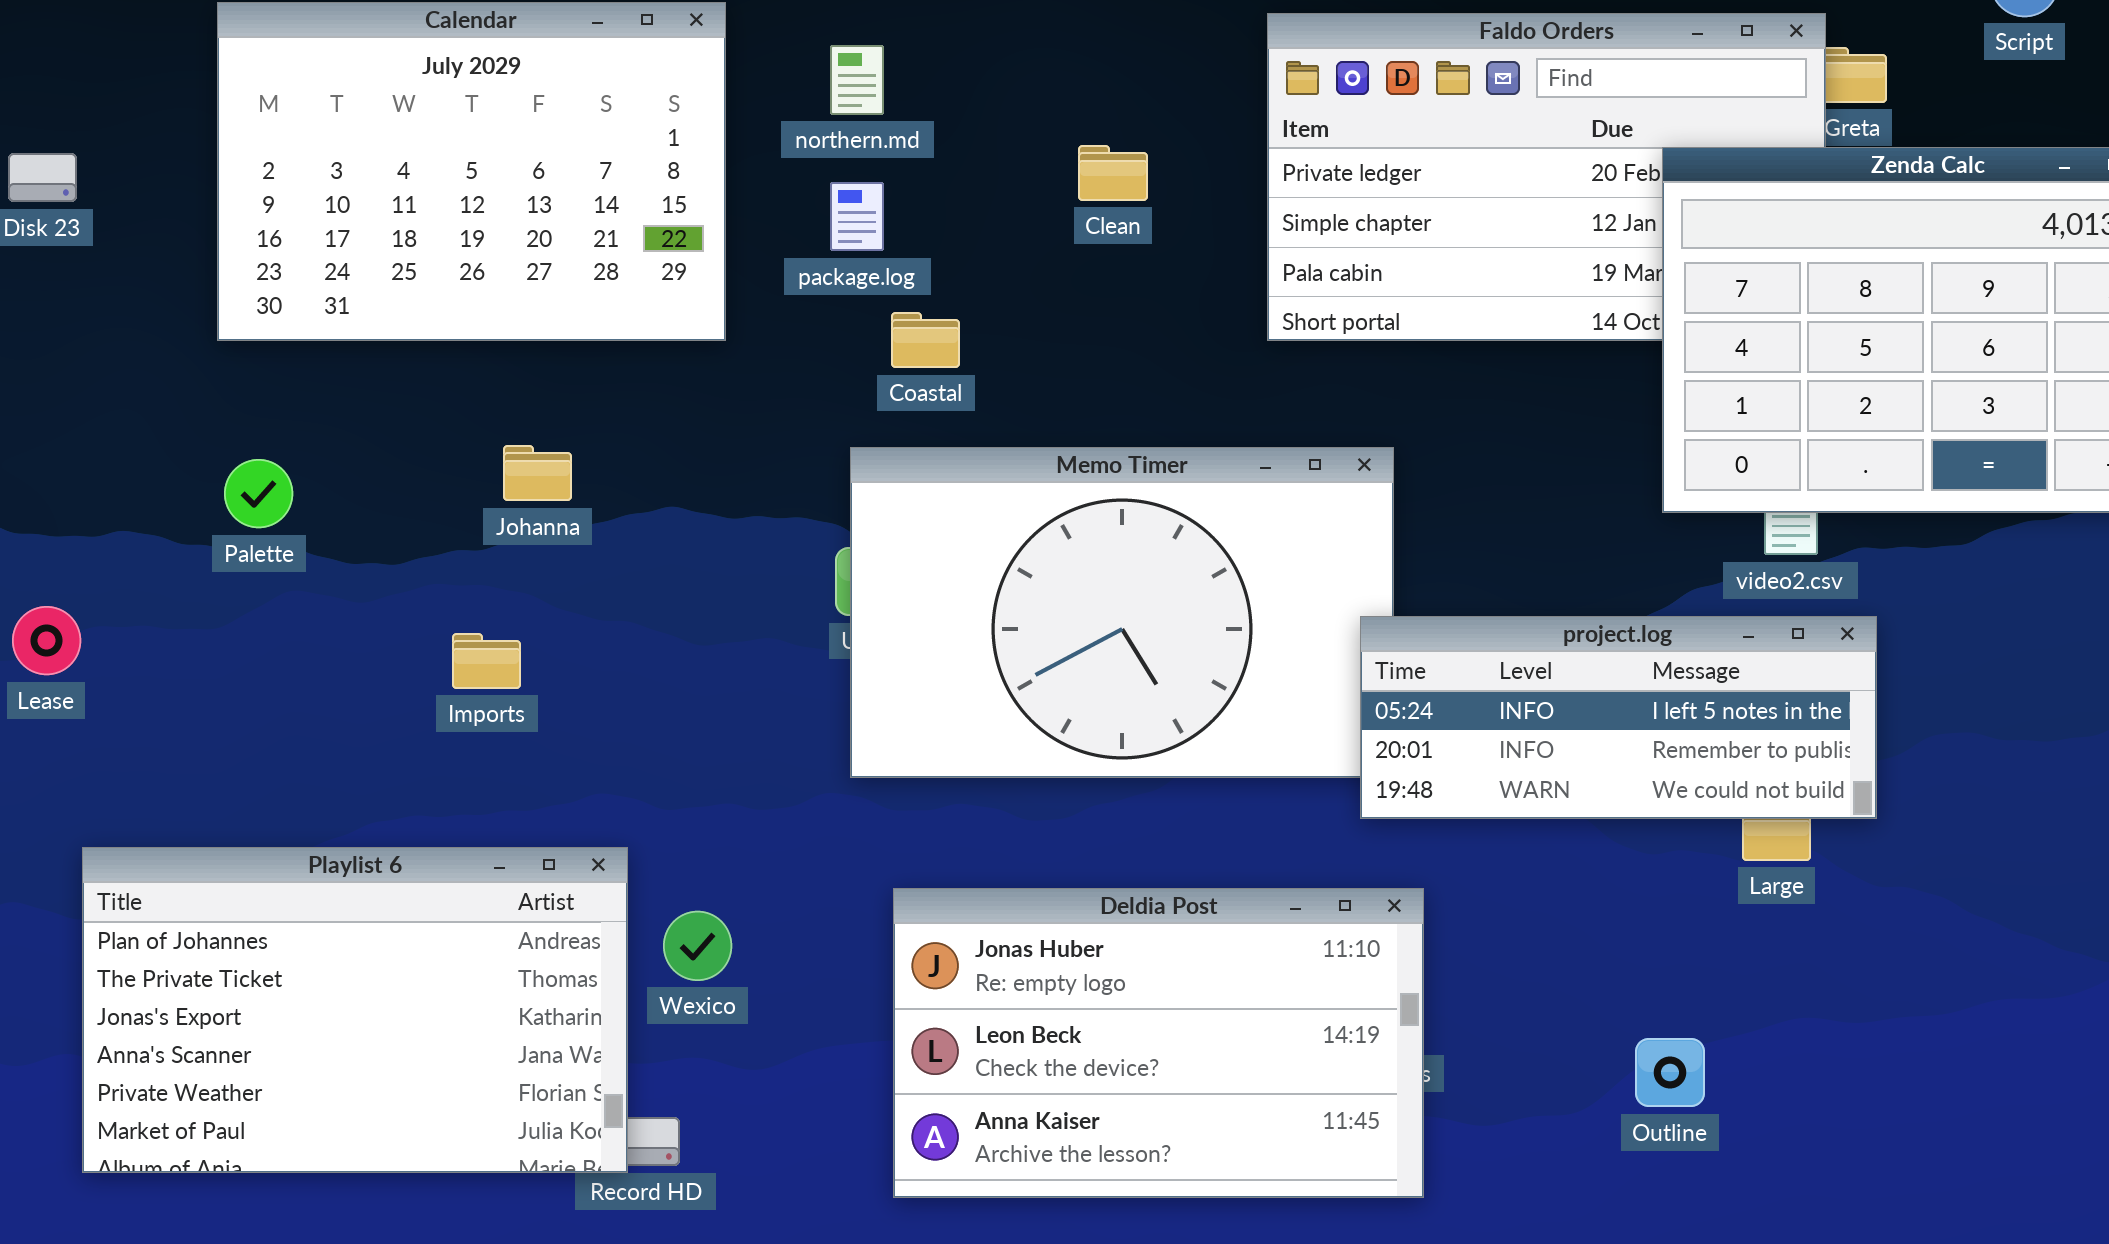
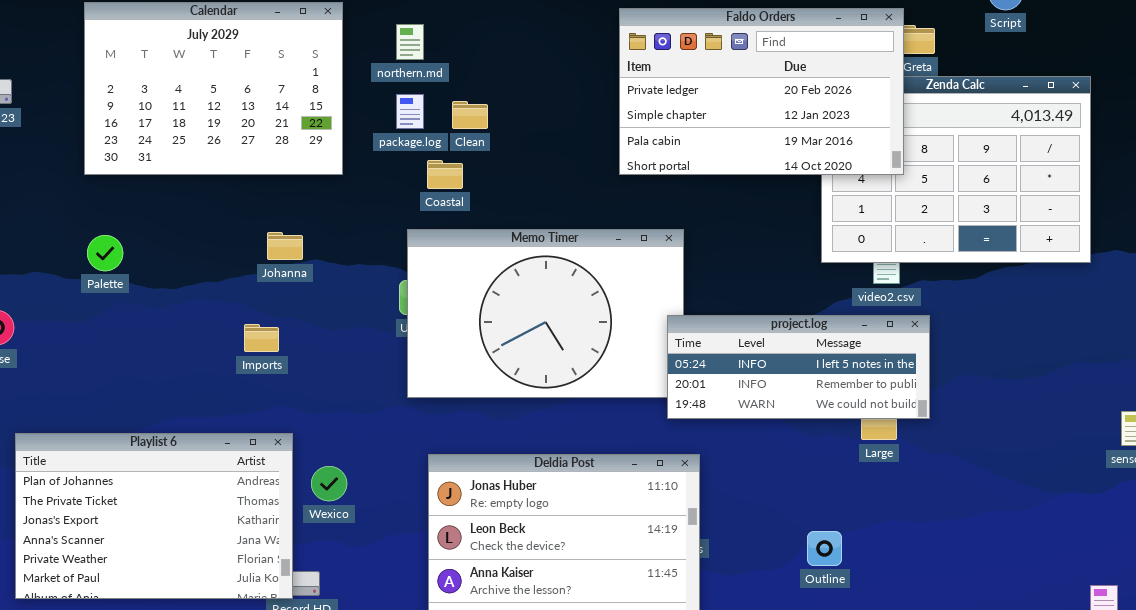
Faldo Orders: [1267,13,1826,341] -> [619,8,904,175], raised
Clean: [1078,145,1148,201] -> [452,101,488,129], moved
Johanna: [503,445,572,501] -> [267,232,303,260], moved
Imports: [452,633,521,689] -> [244,324,279,352], moved

